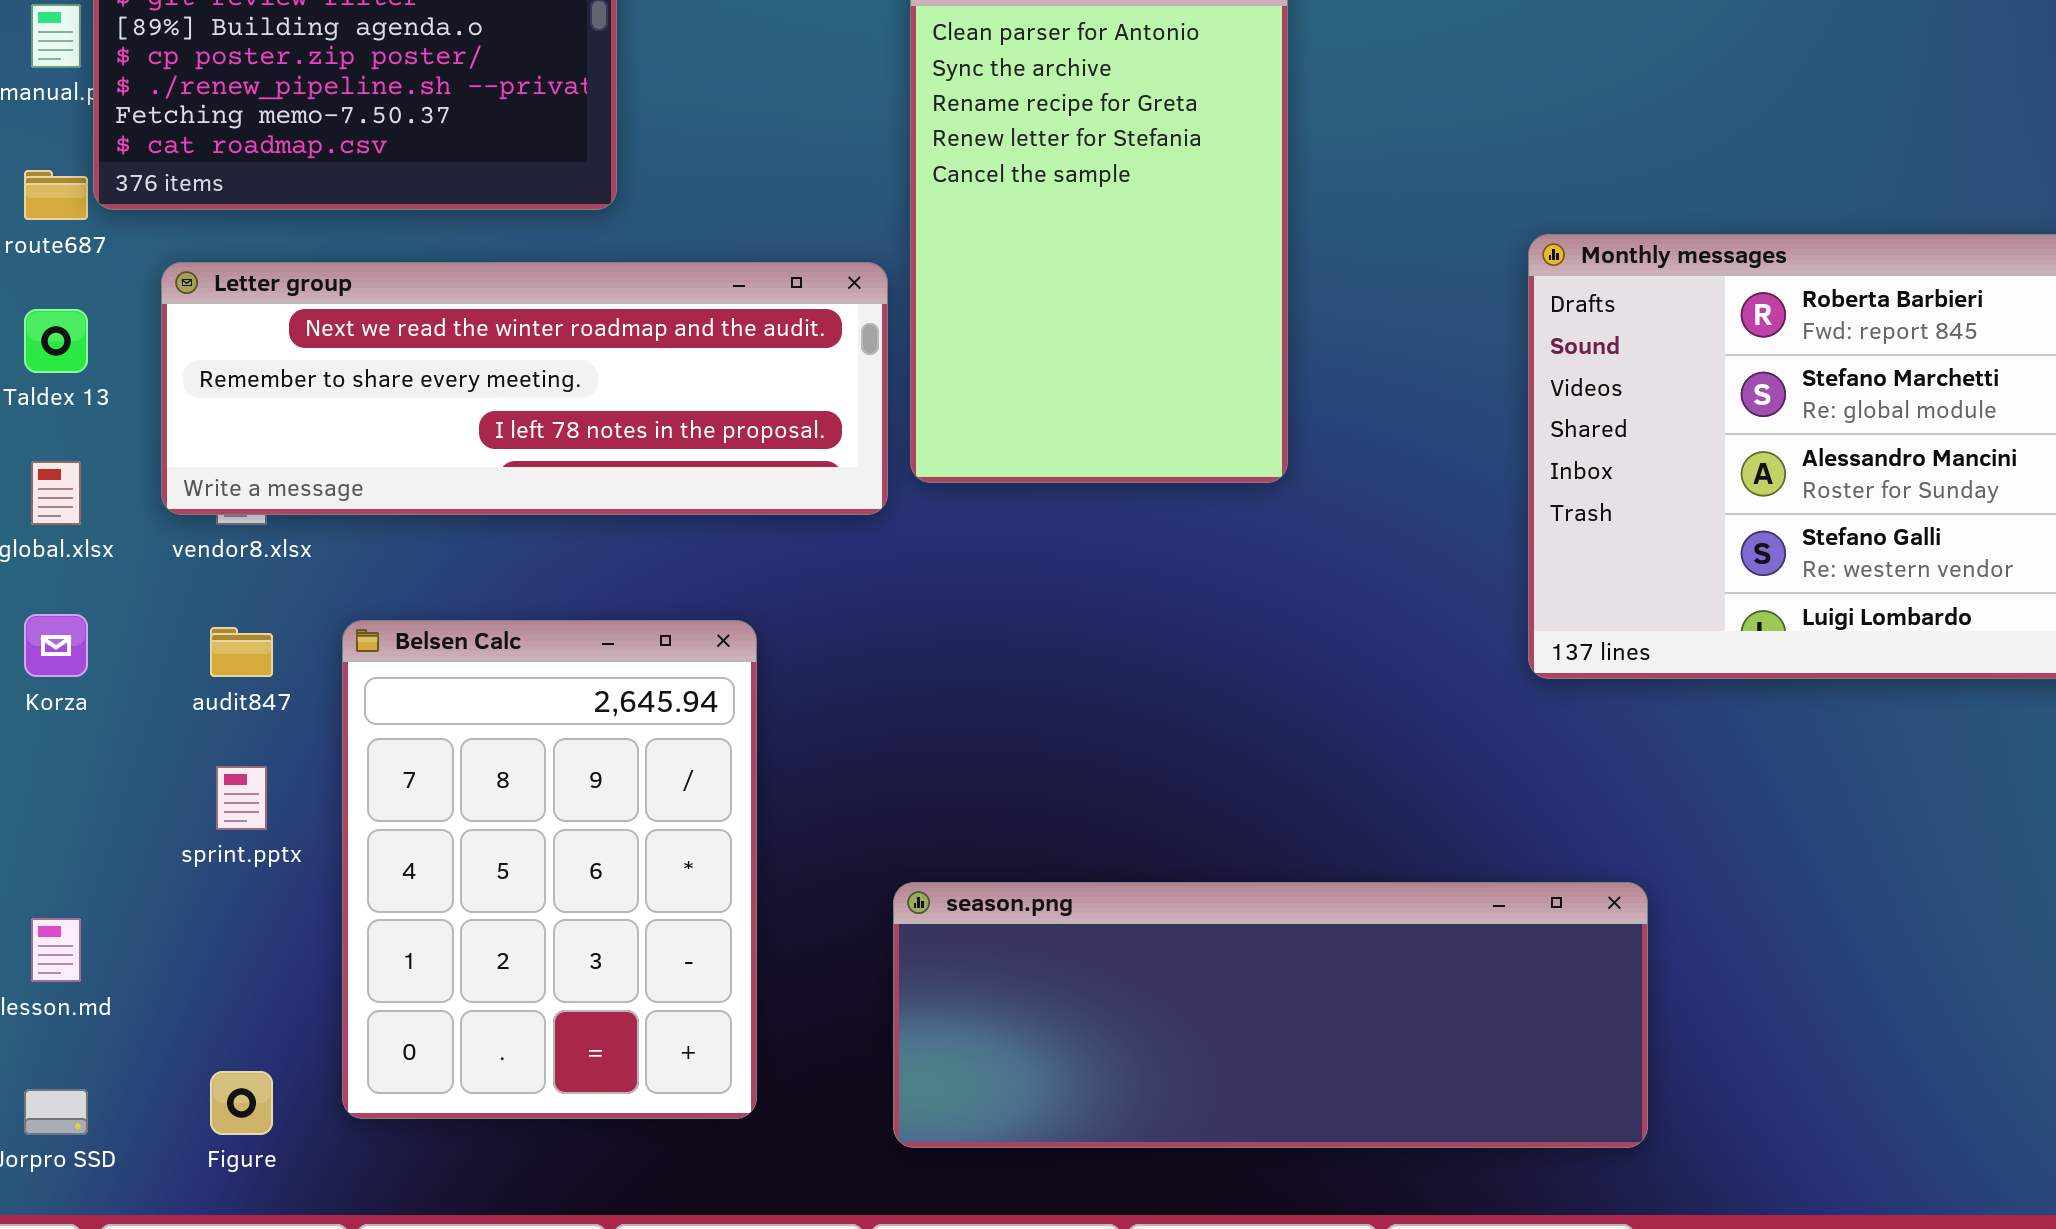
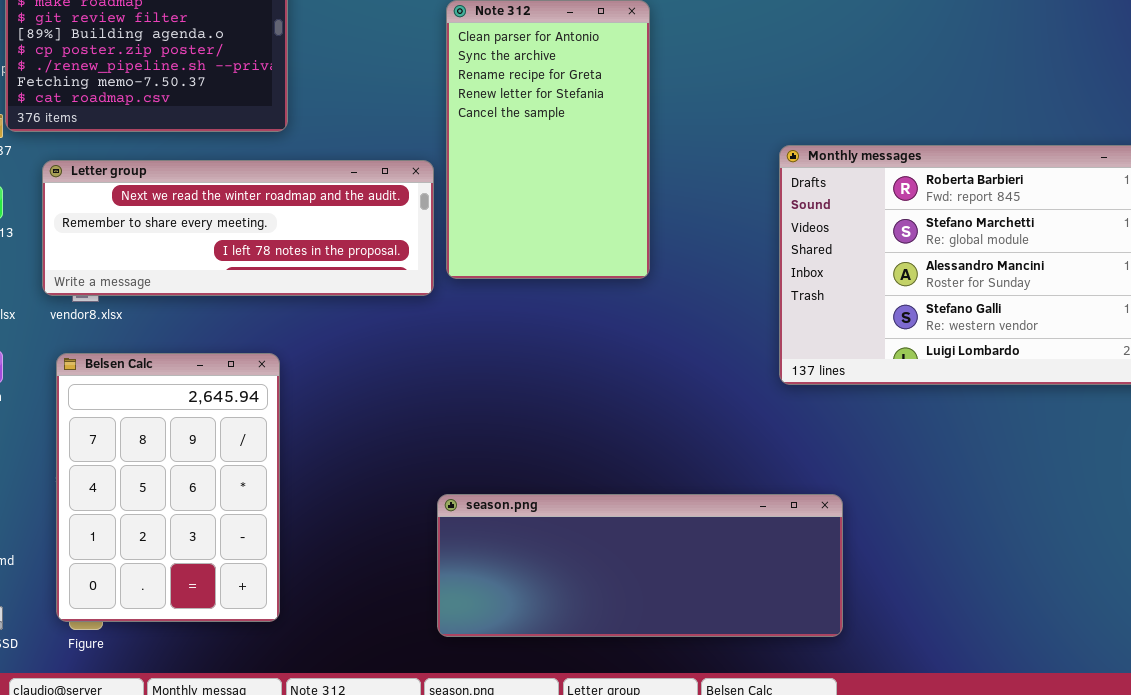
Belsen Calc: [342,620,757,1119] -> [56,353,280,622], moved

